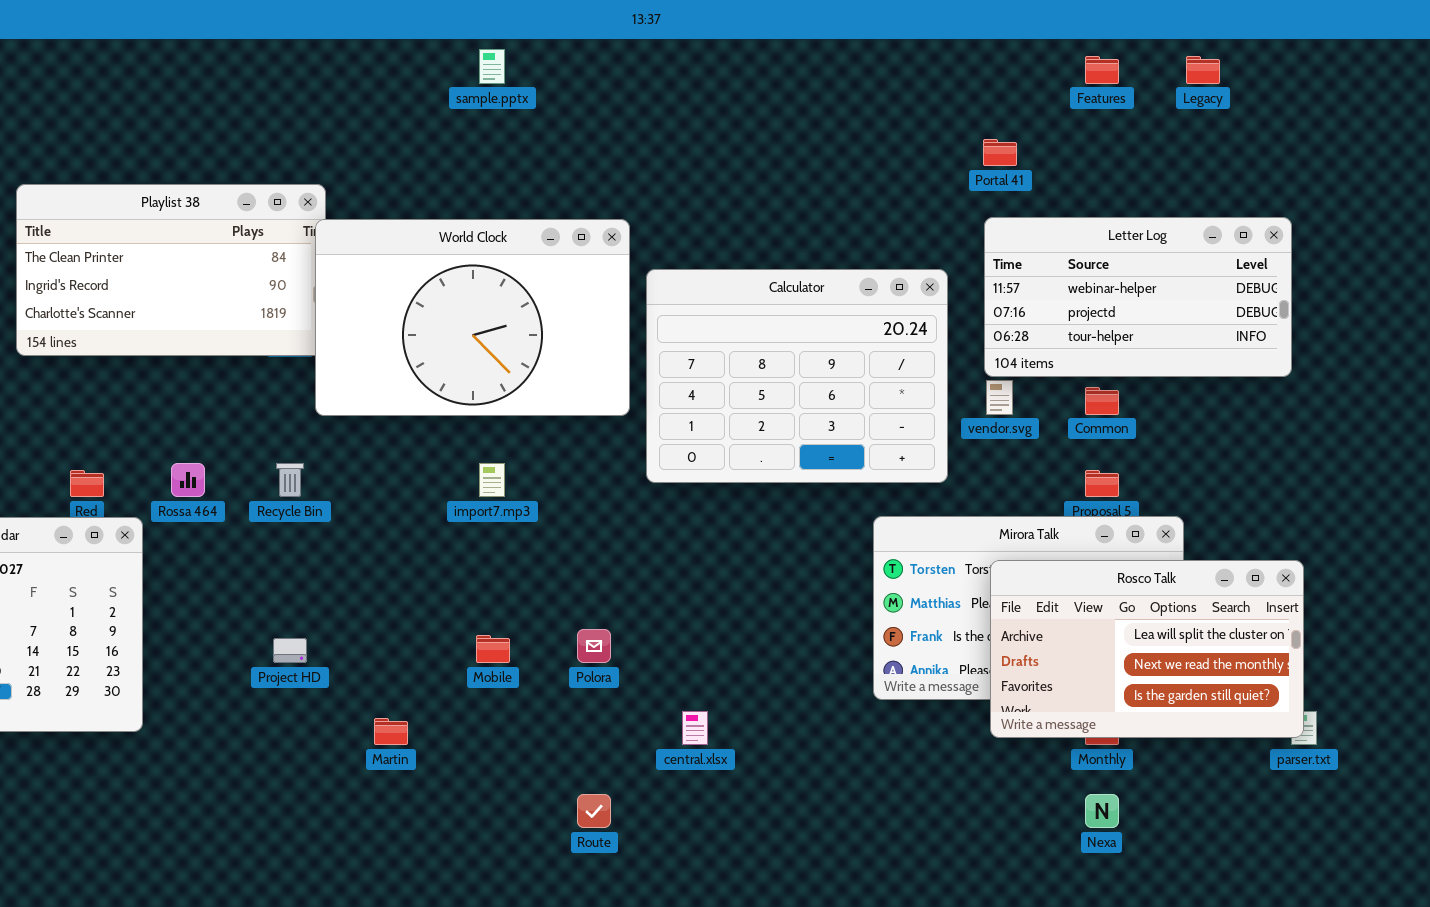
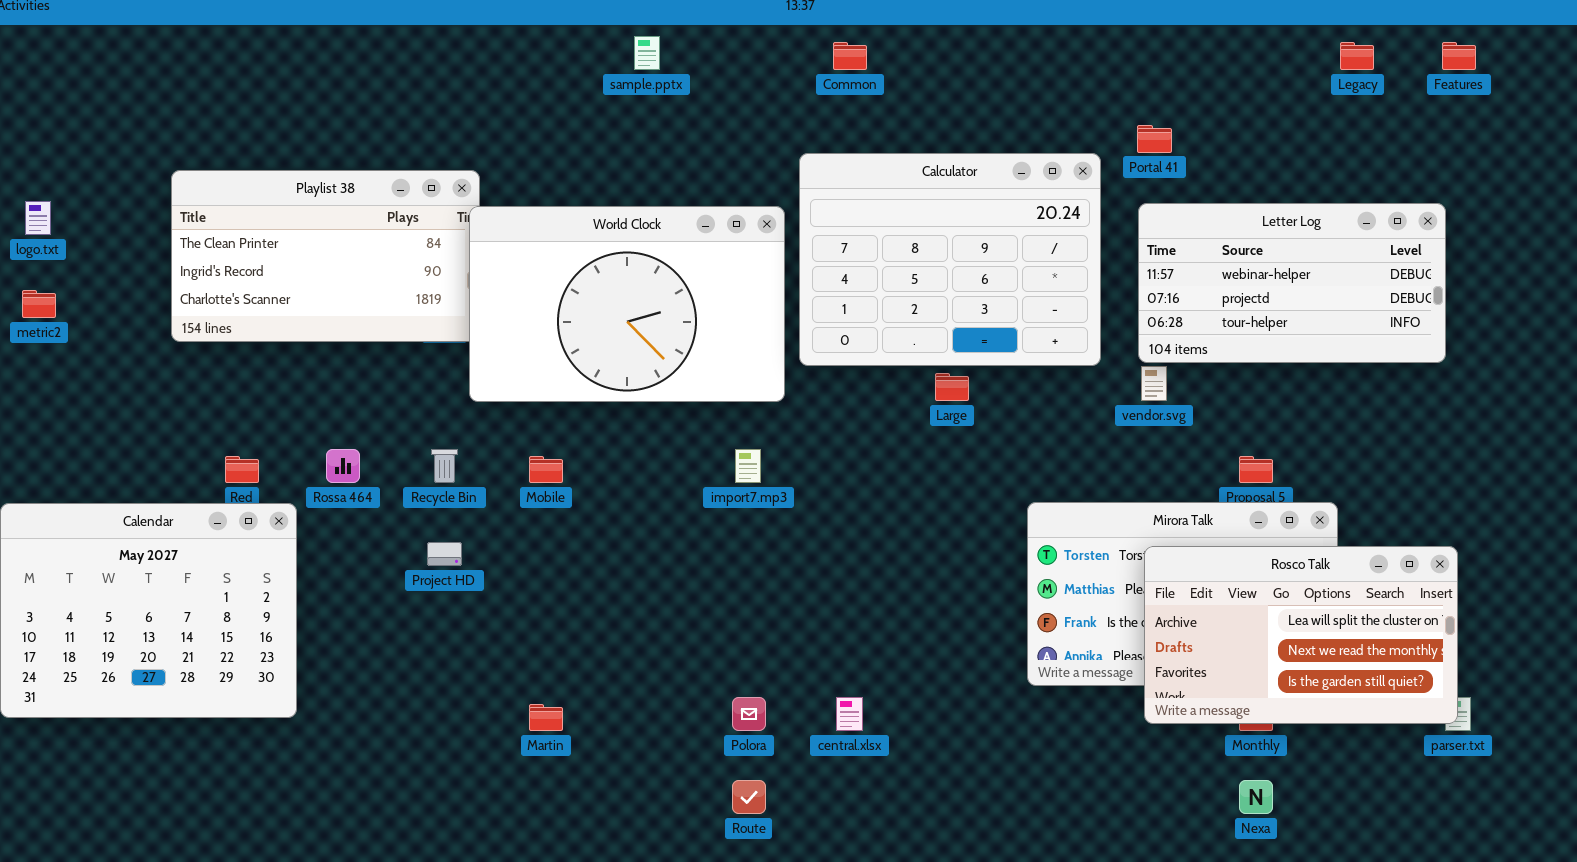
Features: [1085,56,1119,84] -> [1442,42,1476,70], moved
Calculator: [646,269,948,483] -> [799,153,1101,366], moved
Common: [1085,387,1119,415] -> [833,42,867,70], moved
import7.mp3: [479,463,505,497] -> [735,449,761,483], moved
Polora: [577,629,611,663] -> [732,697,766,731], moved
Mobile: [476,635,510,663] -> [529,456,563,483], moved
Project HD: [273,638,307,663] -> [427,542,462,566], moved

